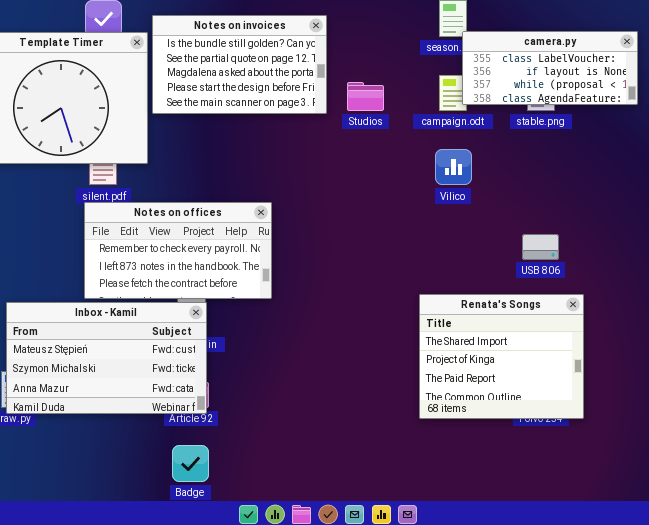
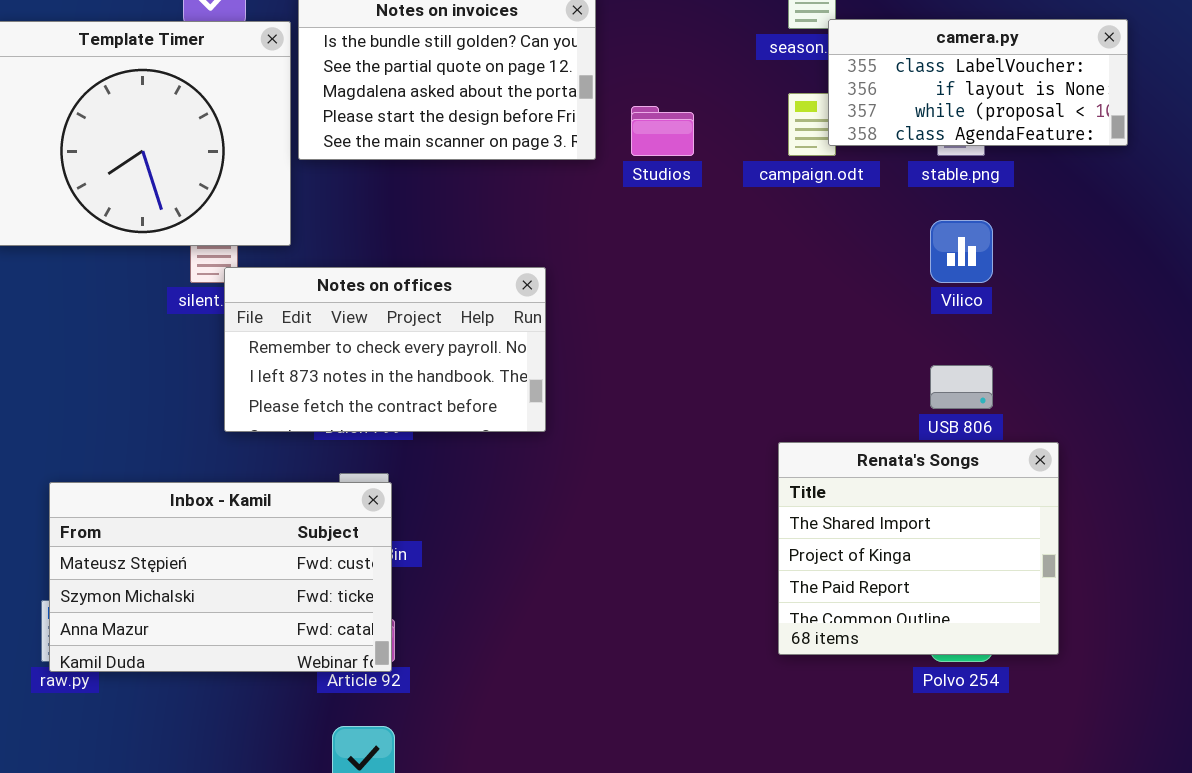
Vilico: [435,149,472,185] -> [930,220,993,283], moved
Notes on offices: [84,202,272,299] -> [224,267,546,432], moved
Renata's Songs: [419,294,584,419] -> [778,442,1059,655], moved

